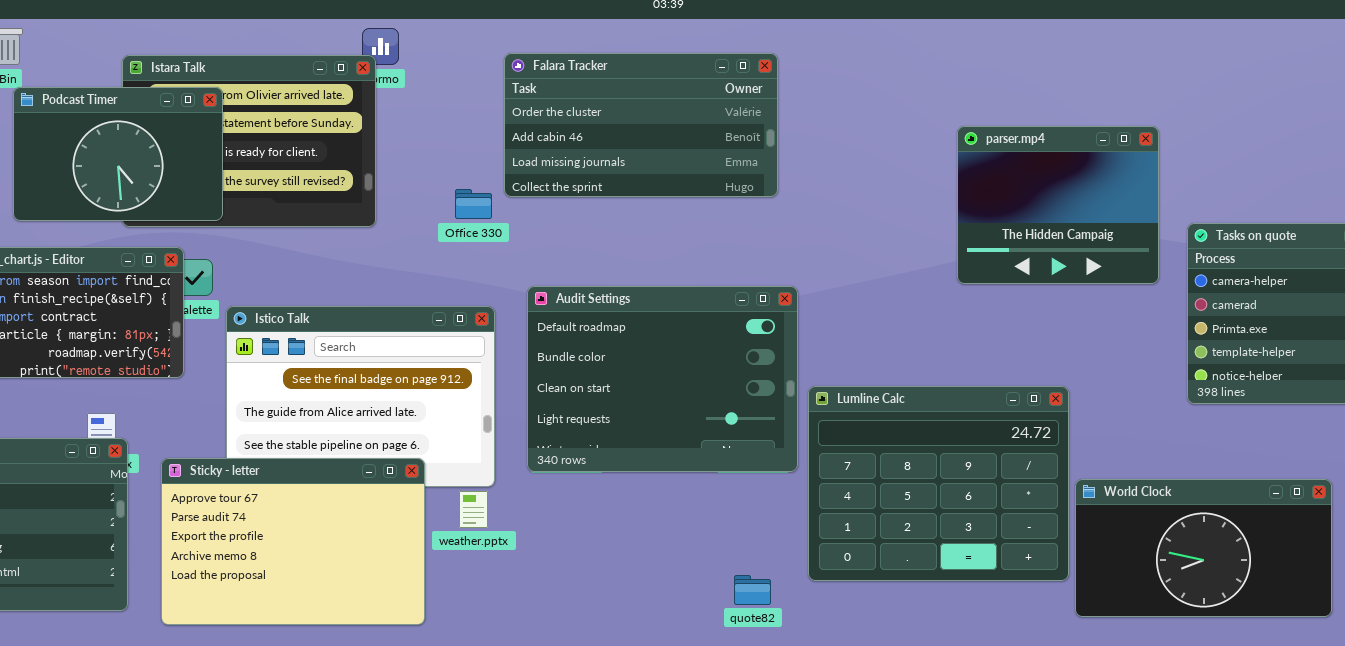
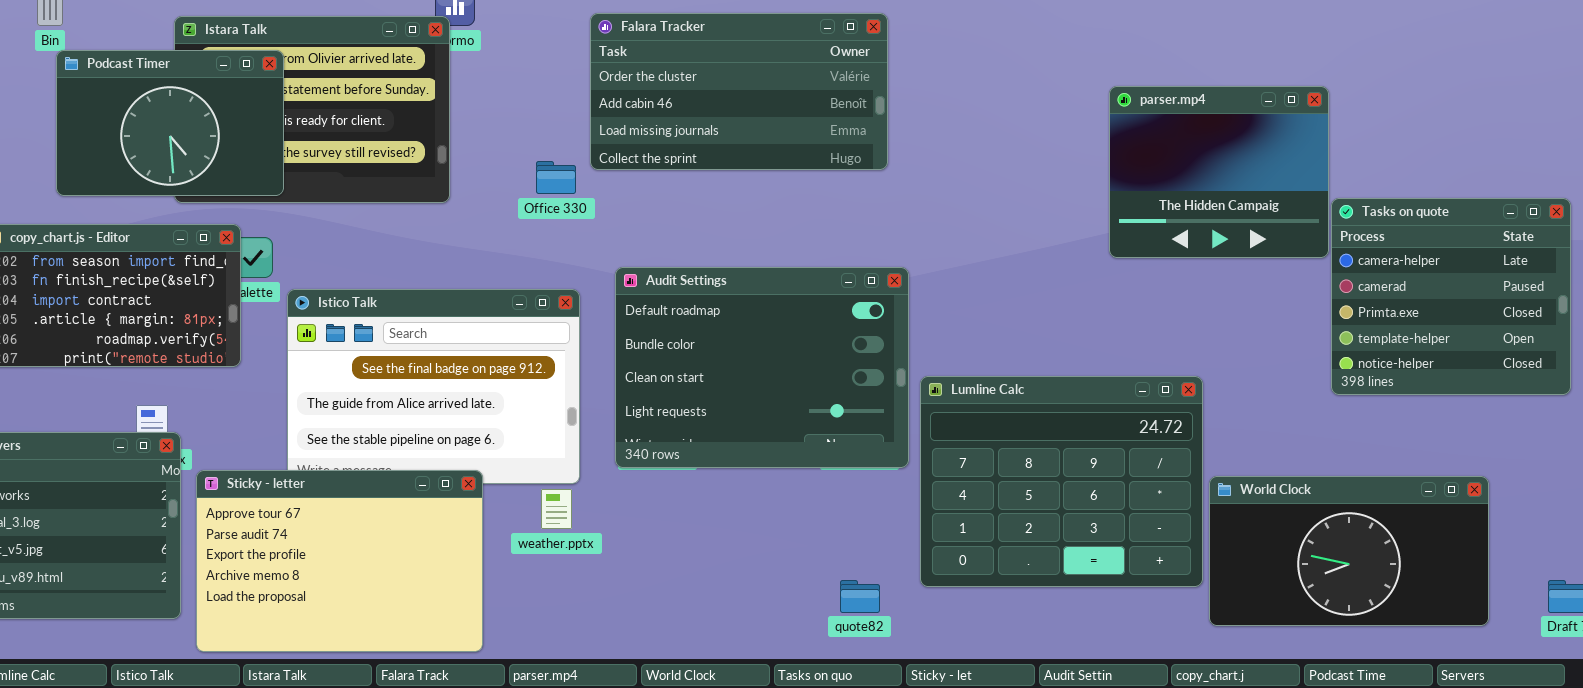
parser.mp4: [957,126,1159,284] -> [1109,86,1329,258], moved
Sticky - letter: [161,458,425,625] -> [196,470,483,652], moved

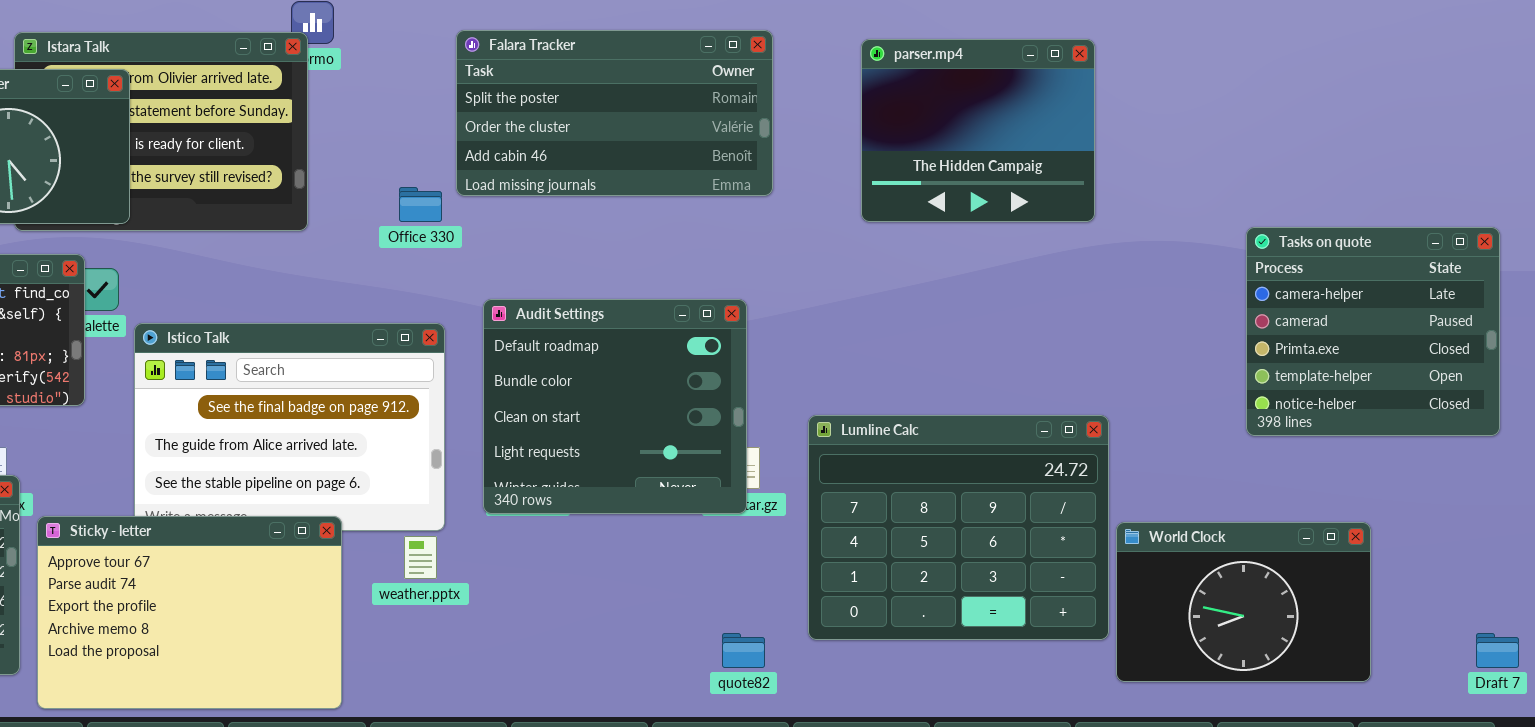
Falara Tracker: [590,13,888,170] -> [456,30,773,196], scrolled up 1 row
parser.mp4: [1109,86,1329,258] -> [861,39,1095,222], moved
Audit Settings: [615,267,909,468] -> [483,299,747,514], resized
World Clock: [1209,476,1489,626] -> [1116,522,1371,682], resized

